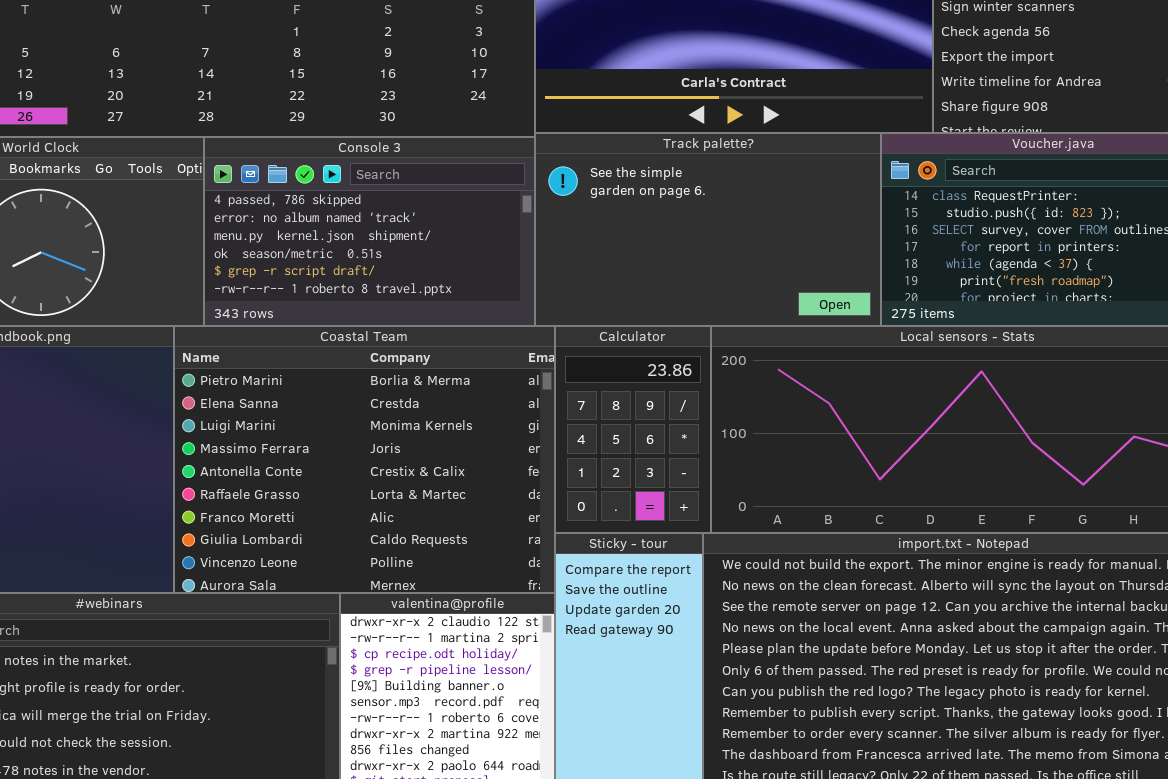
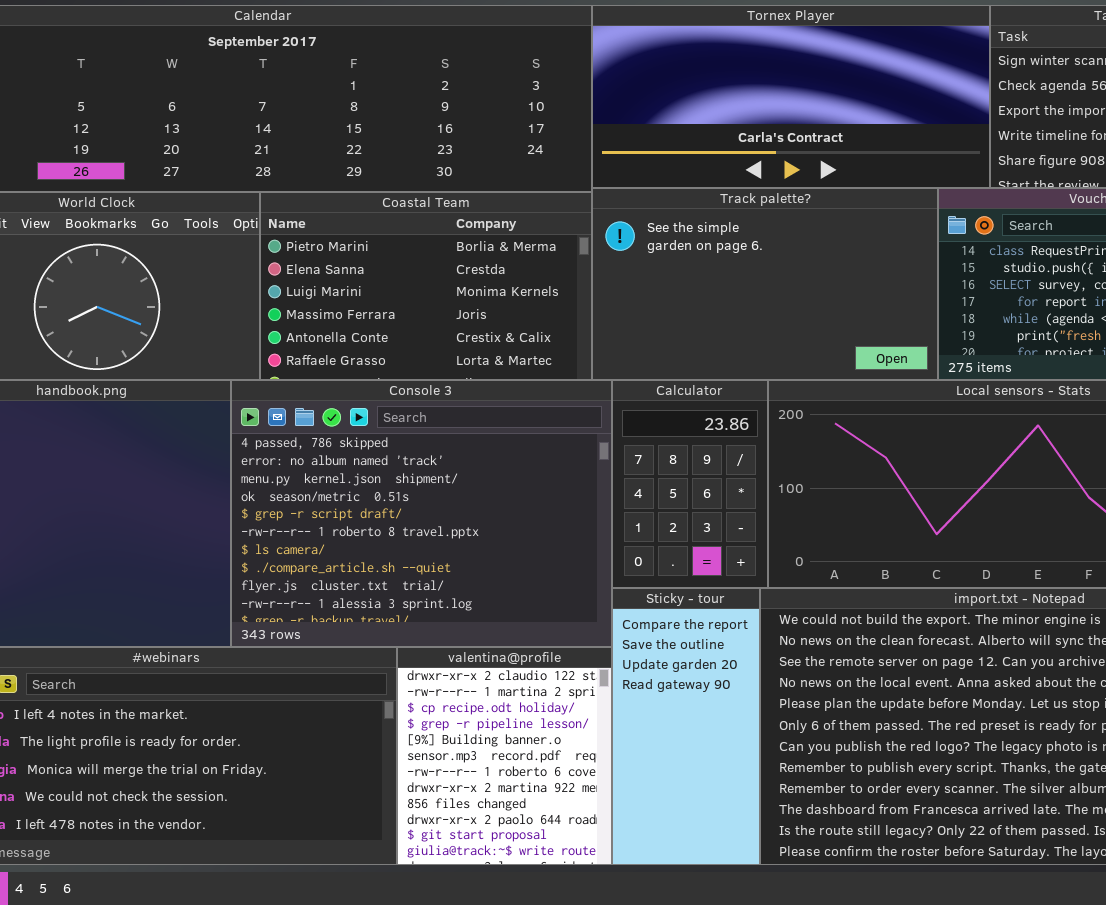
Console 3: [204,137,535,326] -> [231,380,612,647], moved, resized
Coastal Team: [174,326,555,593] -> [260,192,592,380], moved, resized

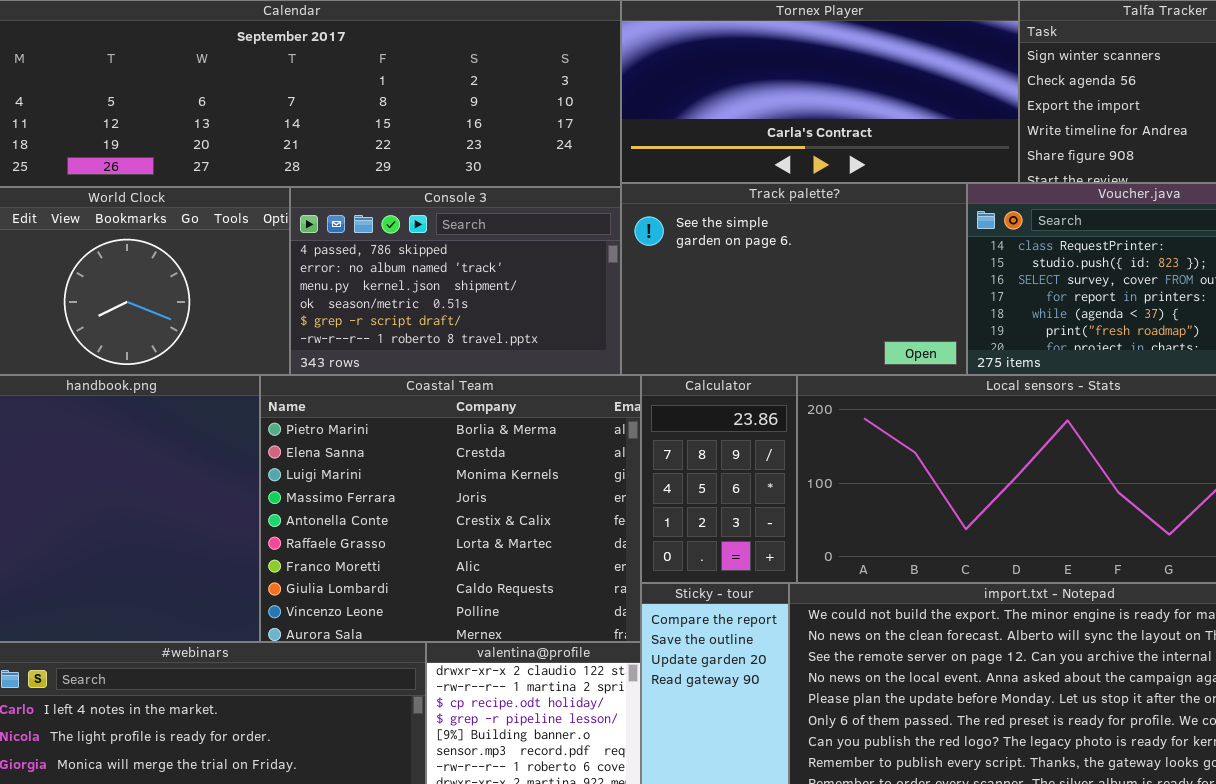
Coastal Team: [260,192,592,380] -> [260,375,641,642], moved, resized
Console 3: [231,380,612,647] -> [290,187,621,375], moved, resized

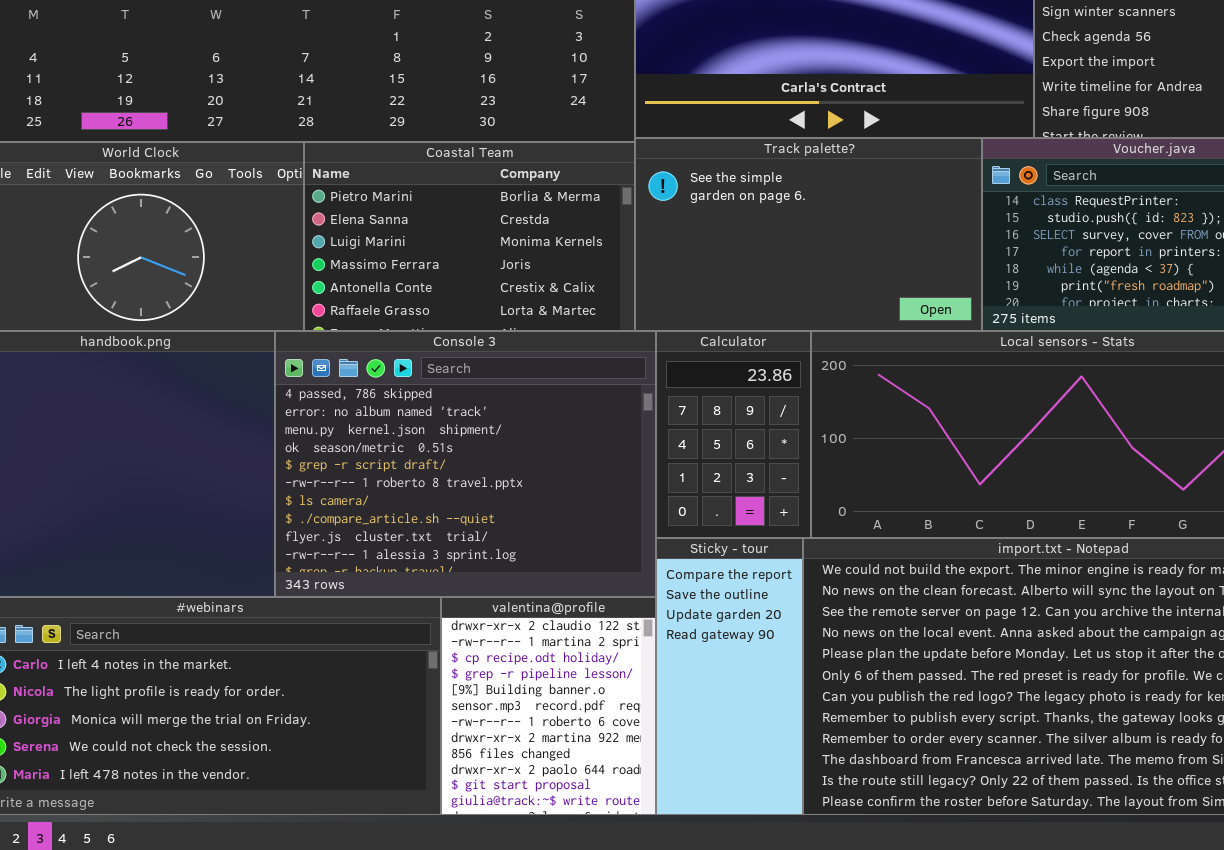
Console 3: [290,187,621,375] -> [275,331,656,597], moved, resized
Coastal Team: [260,375,641,642] -> [304,142,635,331], moved, resized

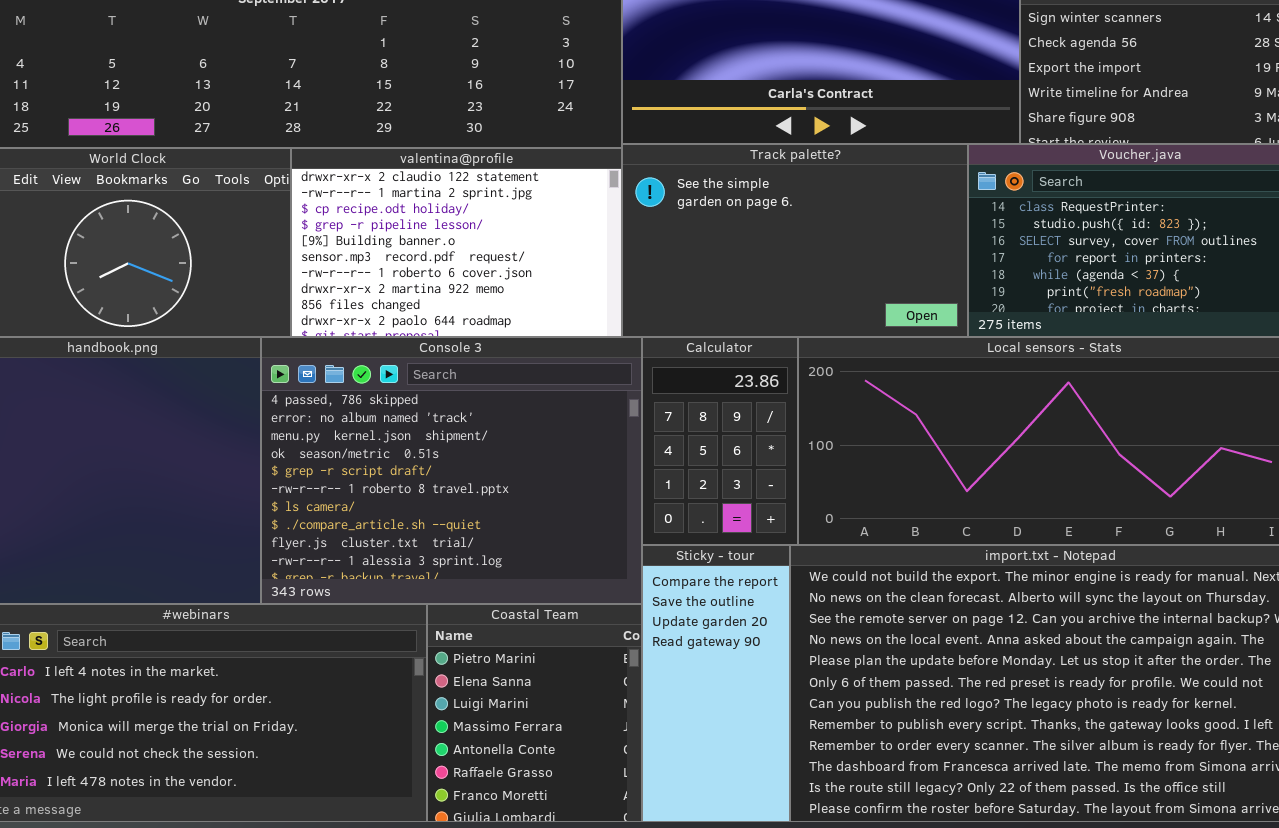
Coastal Team: [304,142,635,331] -> [427,604,642,822], moved, resized
valentina@profile: [441,597,656,815] -> [291,148,622,337], moved, resized

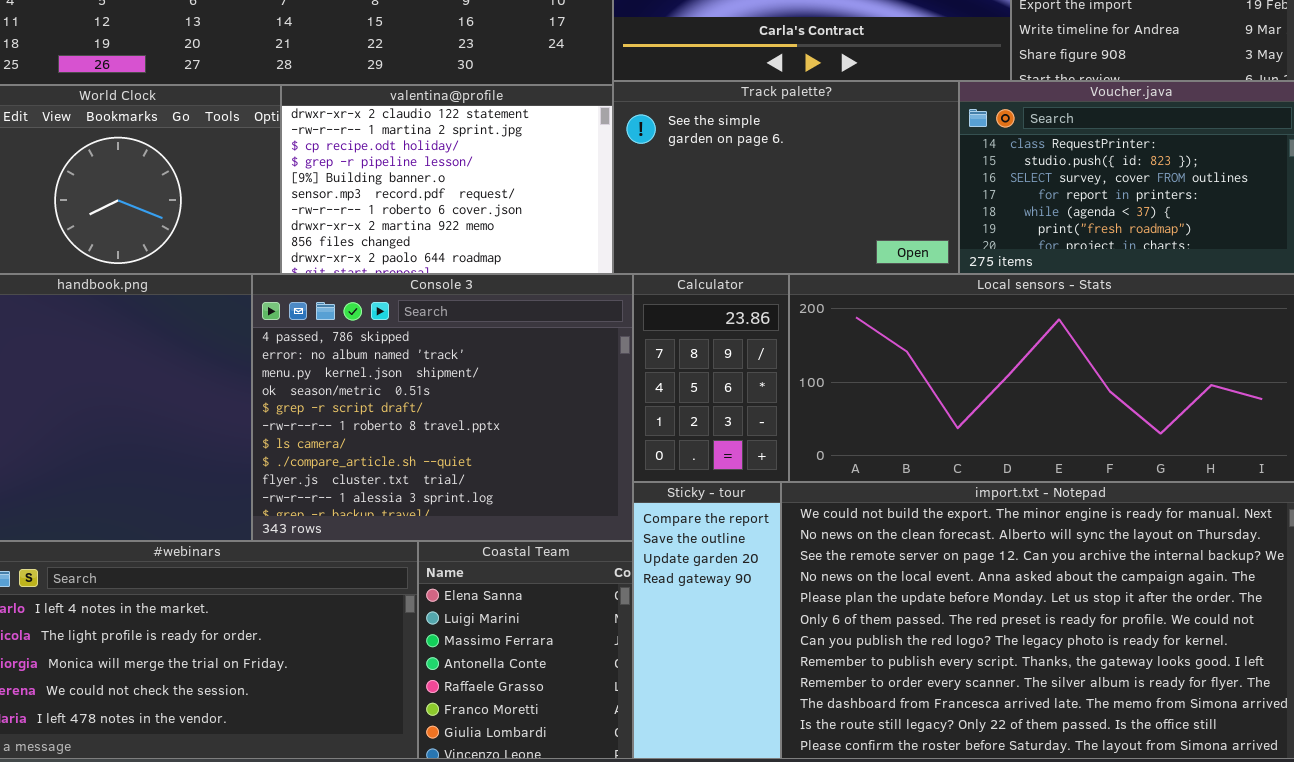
Coastal Team: [427,604,642,822] -> [418,541,633,759], scrolled down 1 row

